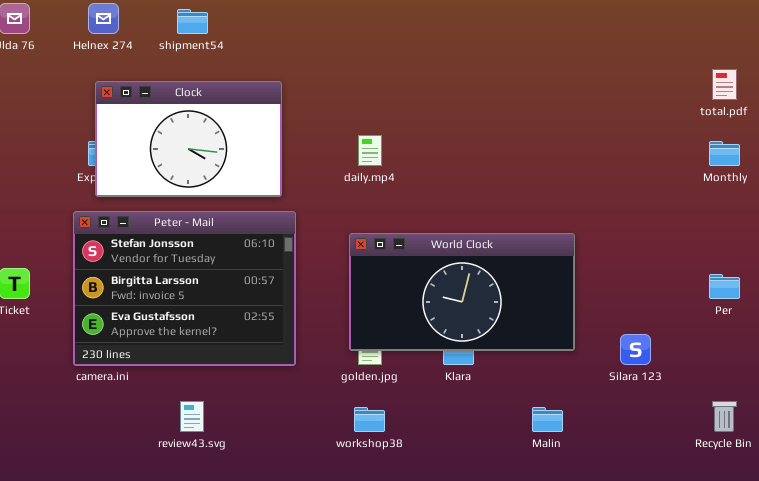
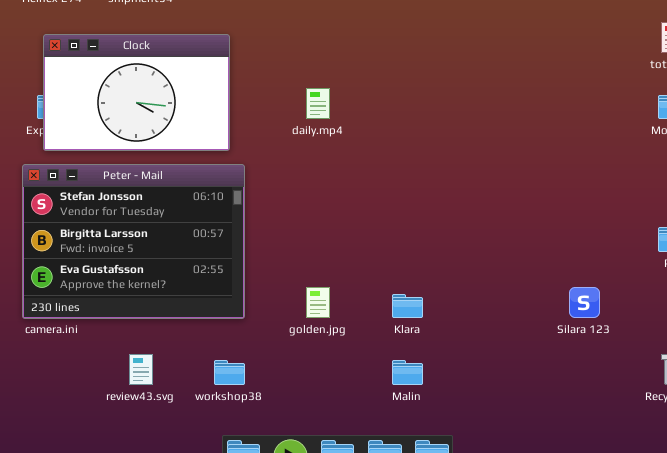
World Clock: [349,233,575,351] -> none, closed
workshop38: [354,407,385,432] -> [214,360,245,385], moved
Malin: [532,407,563,432] -> [392,360,423,385], moved

